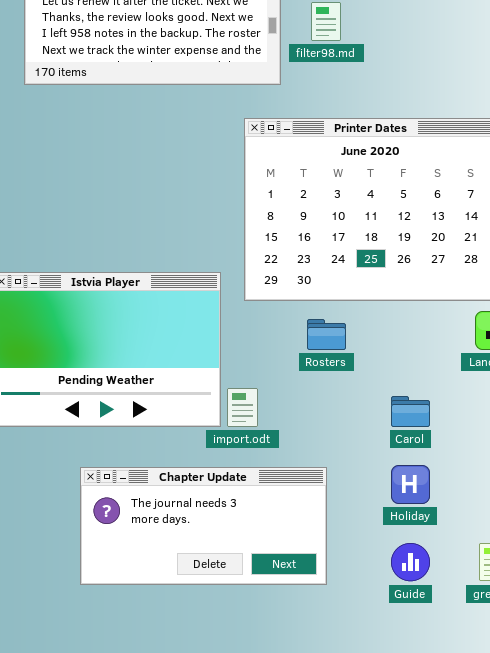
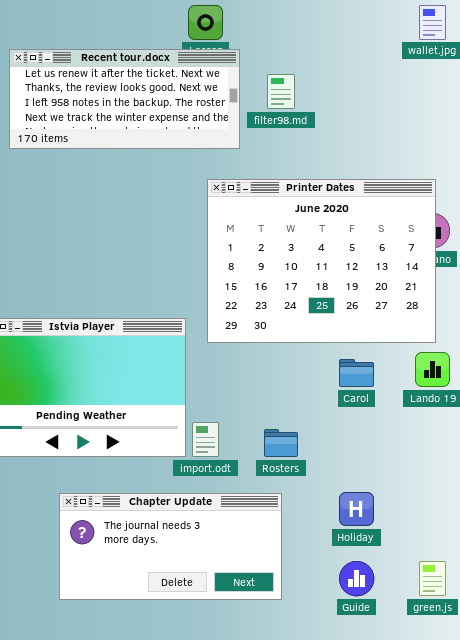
Rosters: [307,319,346,350] -> [264,429,298,457], moved
Carol: [391,396,430,427] -> [339,359,374,387], moved

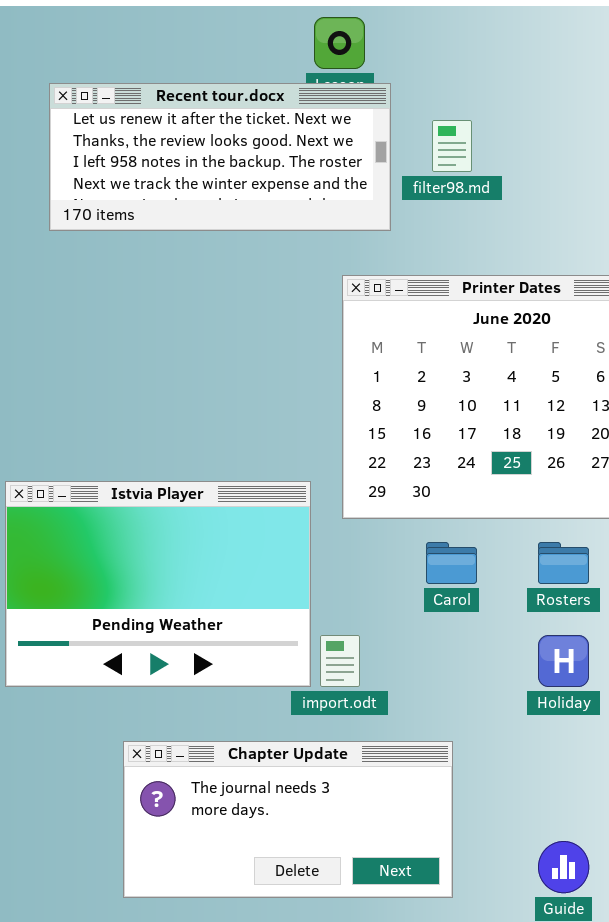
Carol: [339,359,374,387] -> [426,542,477,584], moved
Rosters: [264,429,298,457] -> [538,542,589,584], moved
Holiday: [339,492,374,526] -> [538,635,589,687], moved

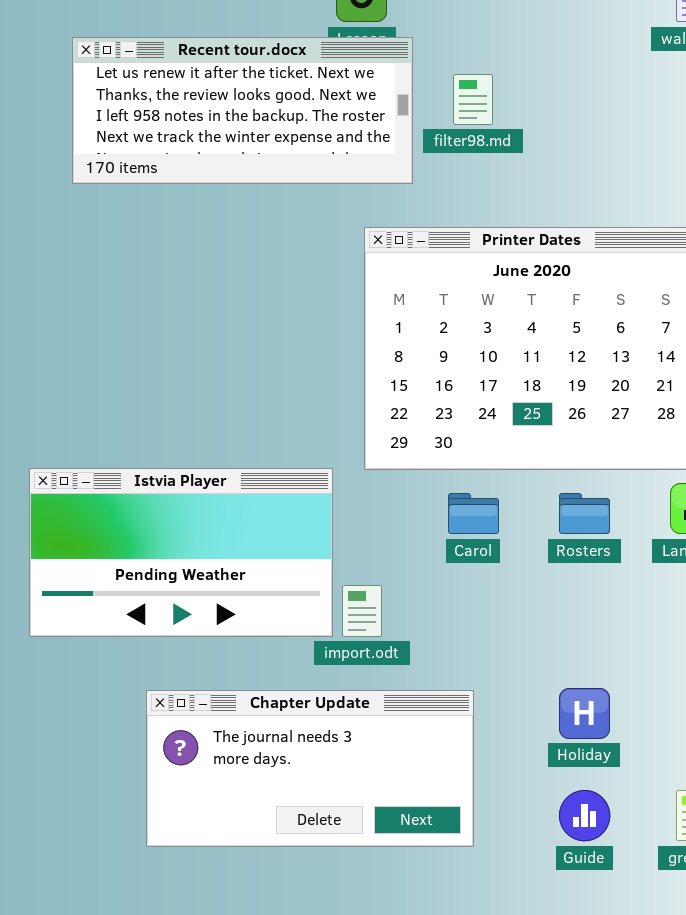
Istvia Player: [5,481,311,687] -> [29,468,333,637], resized
Holiday: [538,635,589,687] -> [559,688,610,739], moved

